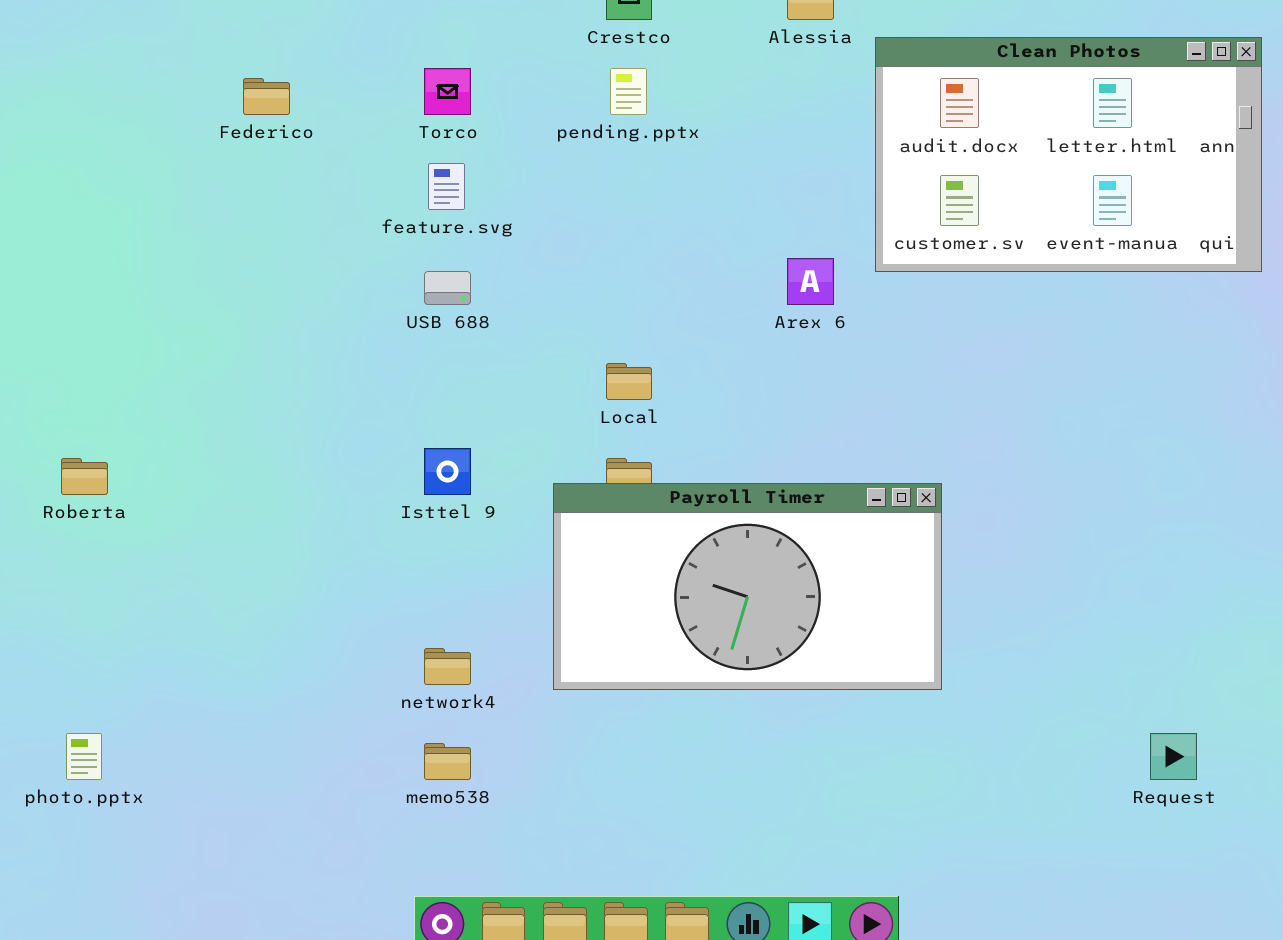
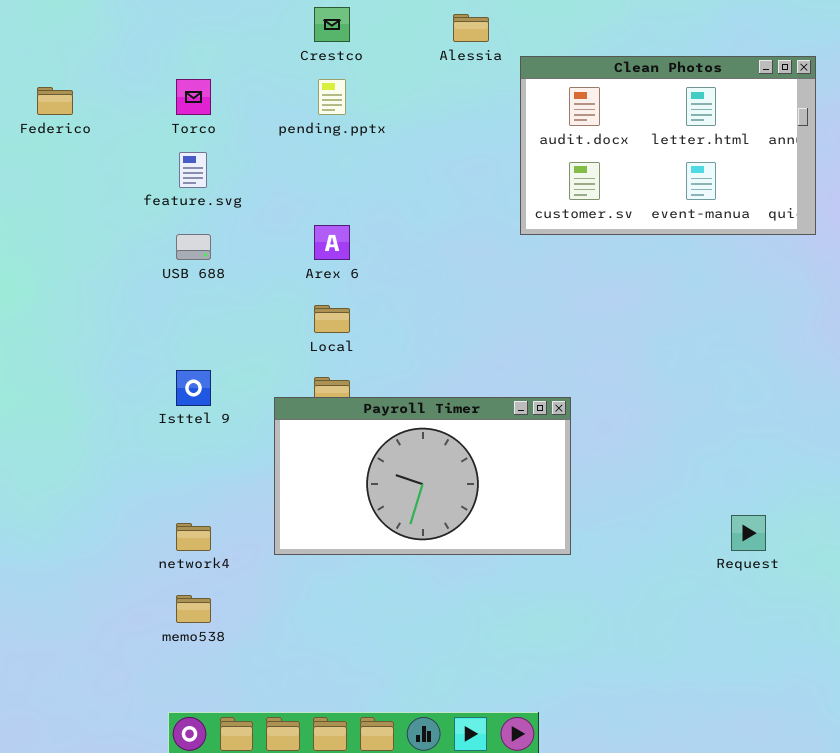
Arex 6: [787,258,834,305] -> [314,225,350,260], moved
Request: [1150,733,1197,780] -> [731,515,766,551], moved

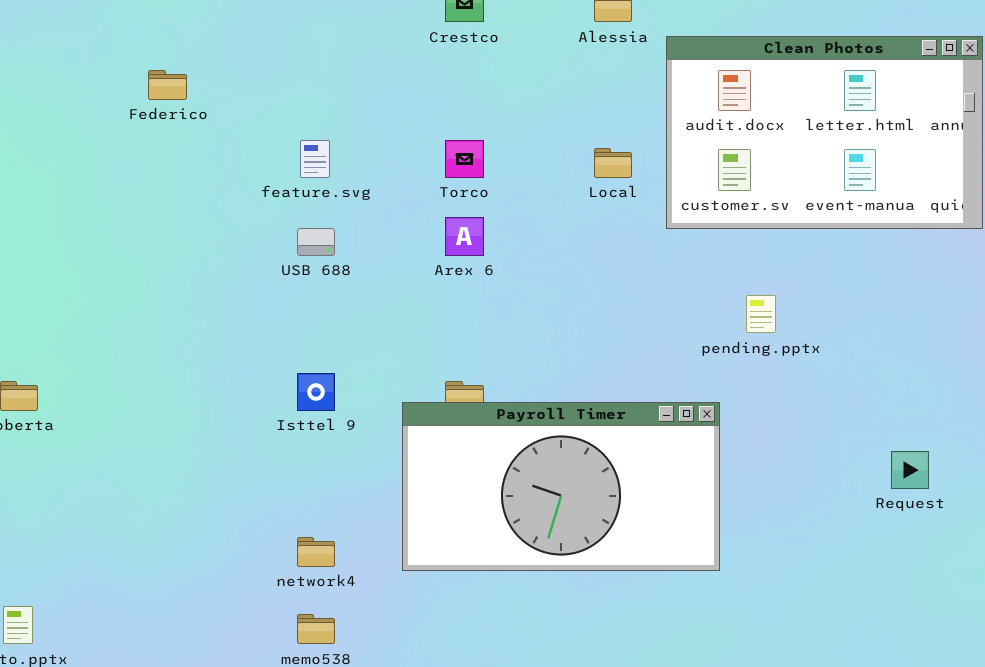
Torco: [176,79,211,115] -> [445,140,484,178], moved
pending.pptx: [318,79,346,115] -> [746,295,776,333], moved
Local: [314,305,350,333] -> [594,148,632,178], moved
Request: [731,515,766,551] -> [891,451,929,489], moved

